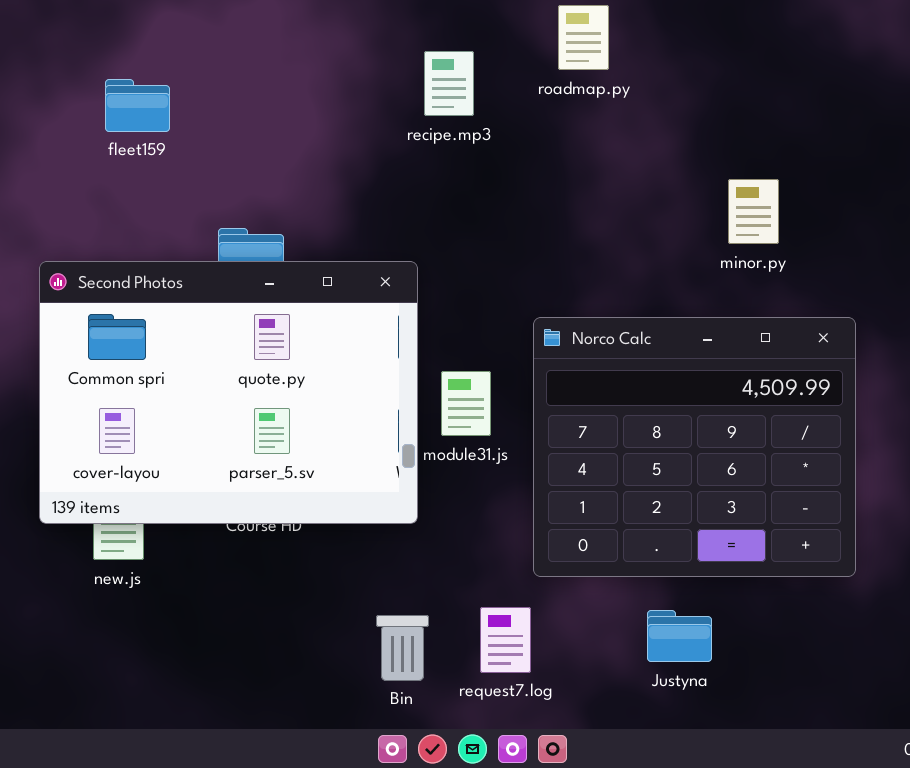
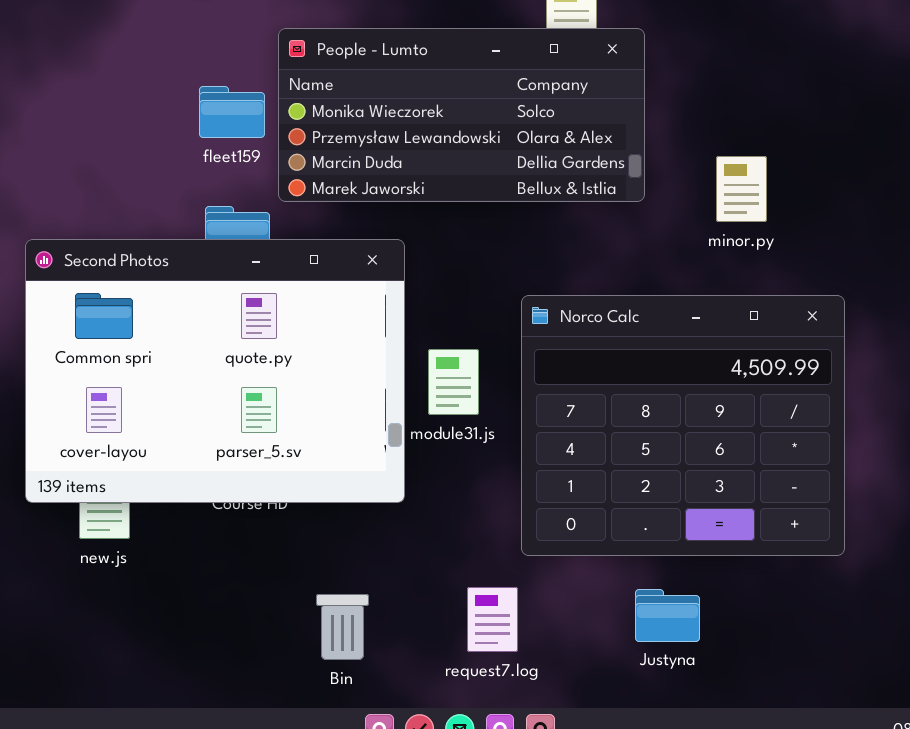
People - Lumto: none -> [278,28,645,202], opened
fleet159: [105,79,170,132] -> [199,86,265,138], moved
Bin: [376,615,429,681] -> [316,594,369,660], moved

